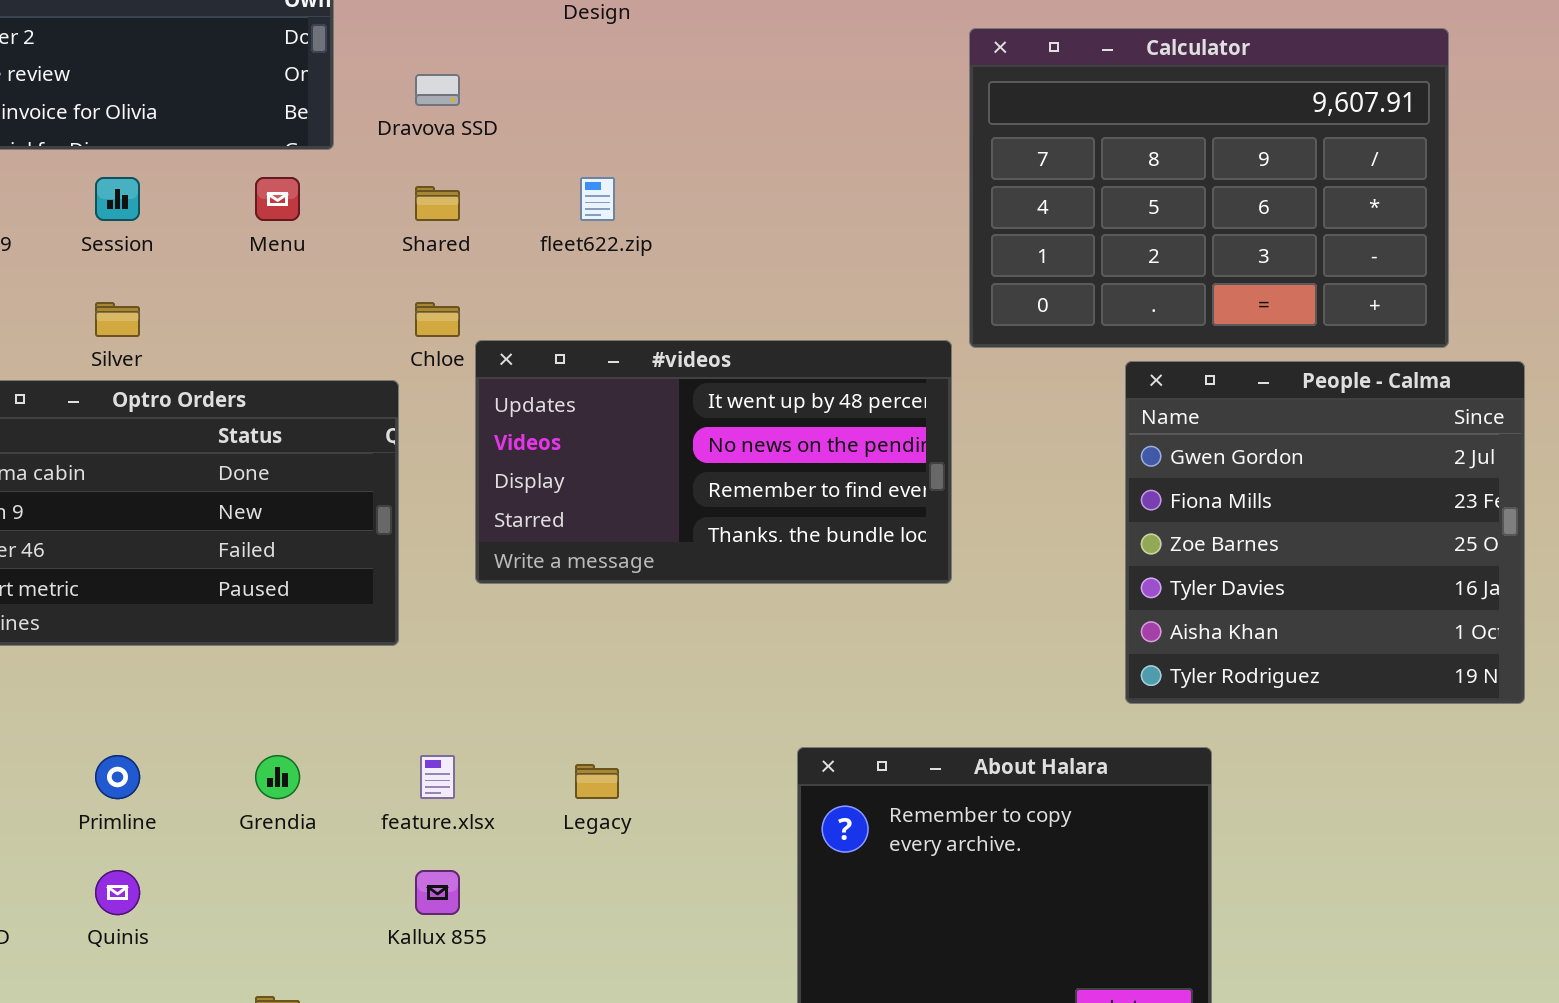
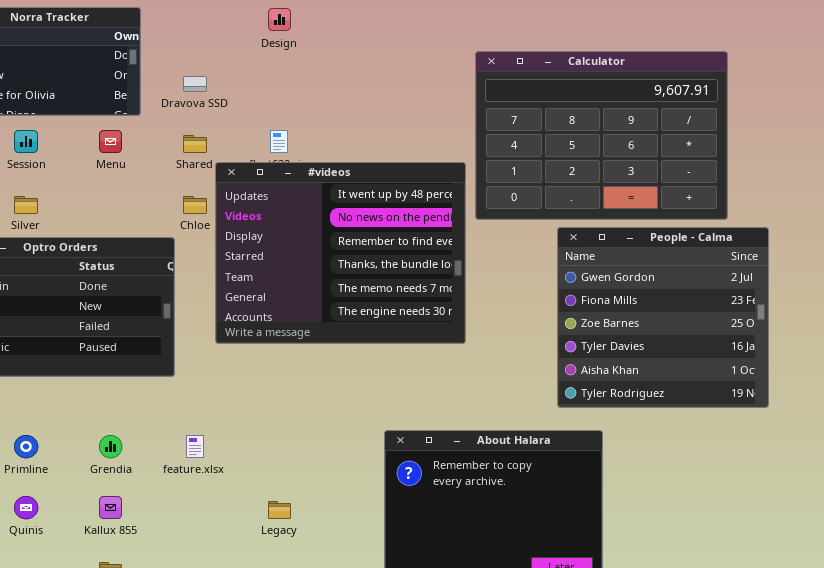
#videos: [475,340,952,584] -> [215,162,466,344], resized
Legacy: [575,764,619,799] -> [268,501,291,519], moved
Kallux 855: [415,870,460,915] -> [99,496,122,519], moved

